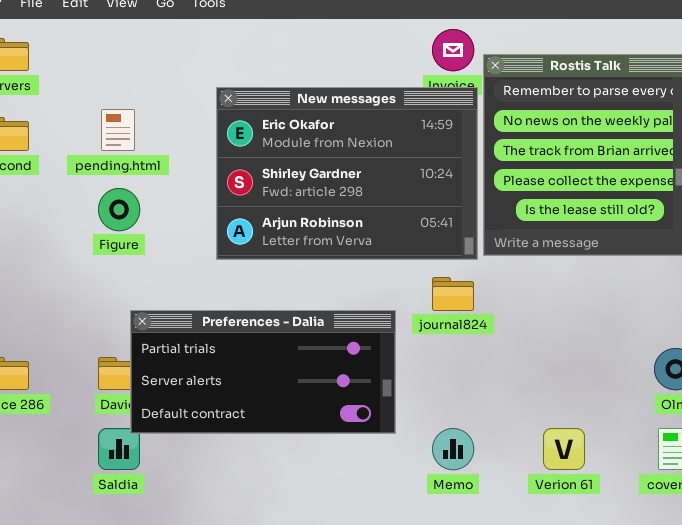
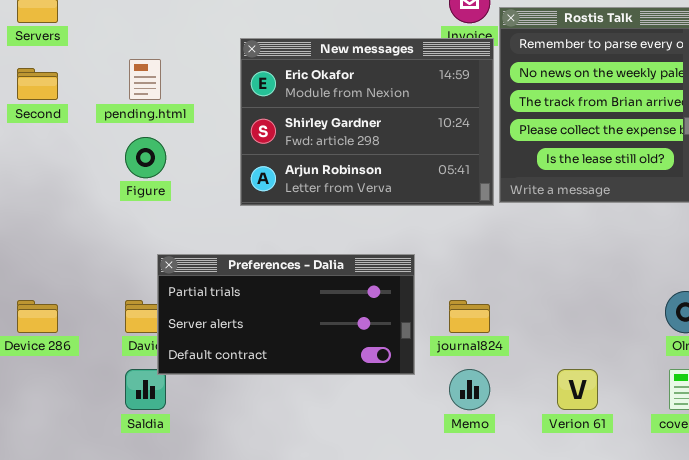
journal824: [432,277,474,311] -> [449,300,490,333], moved

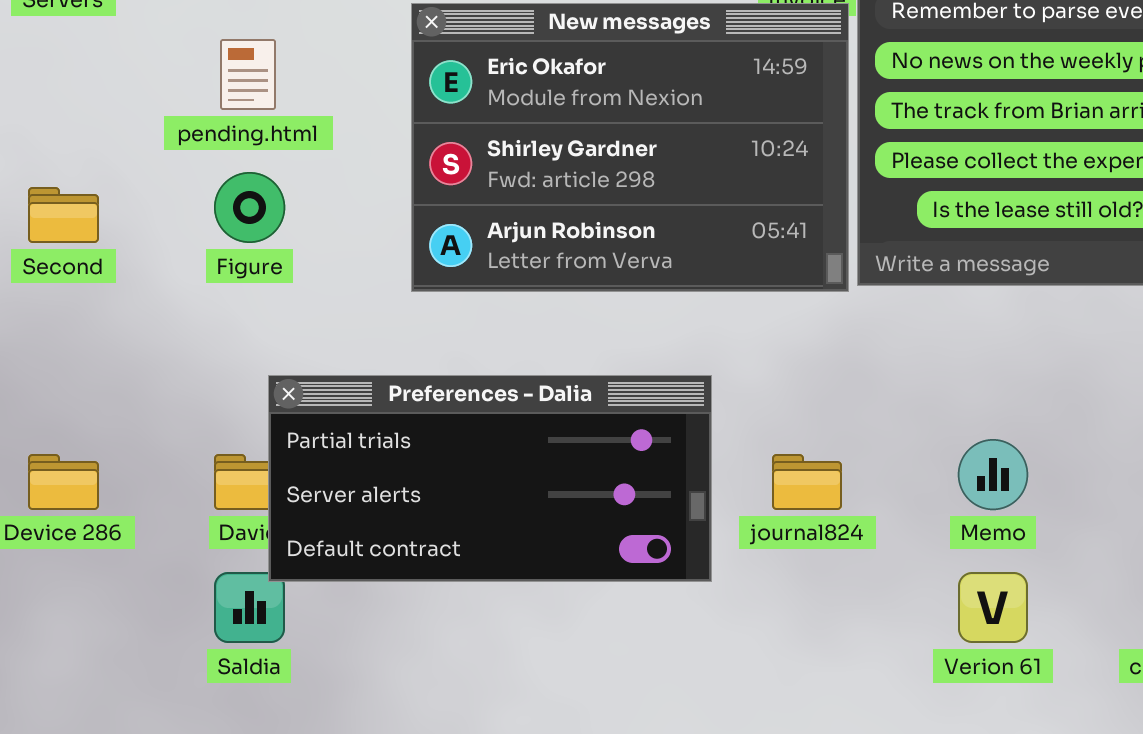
Second: [17,68,58,100] -> [28,187,99,243], moved
Memo: [449,369,490,410] -> [958,439,1028,510], moved

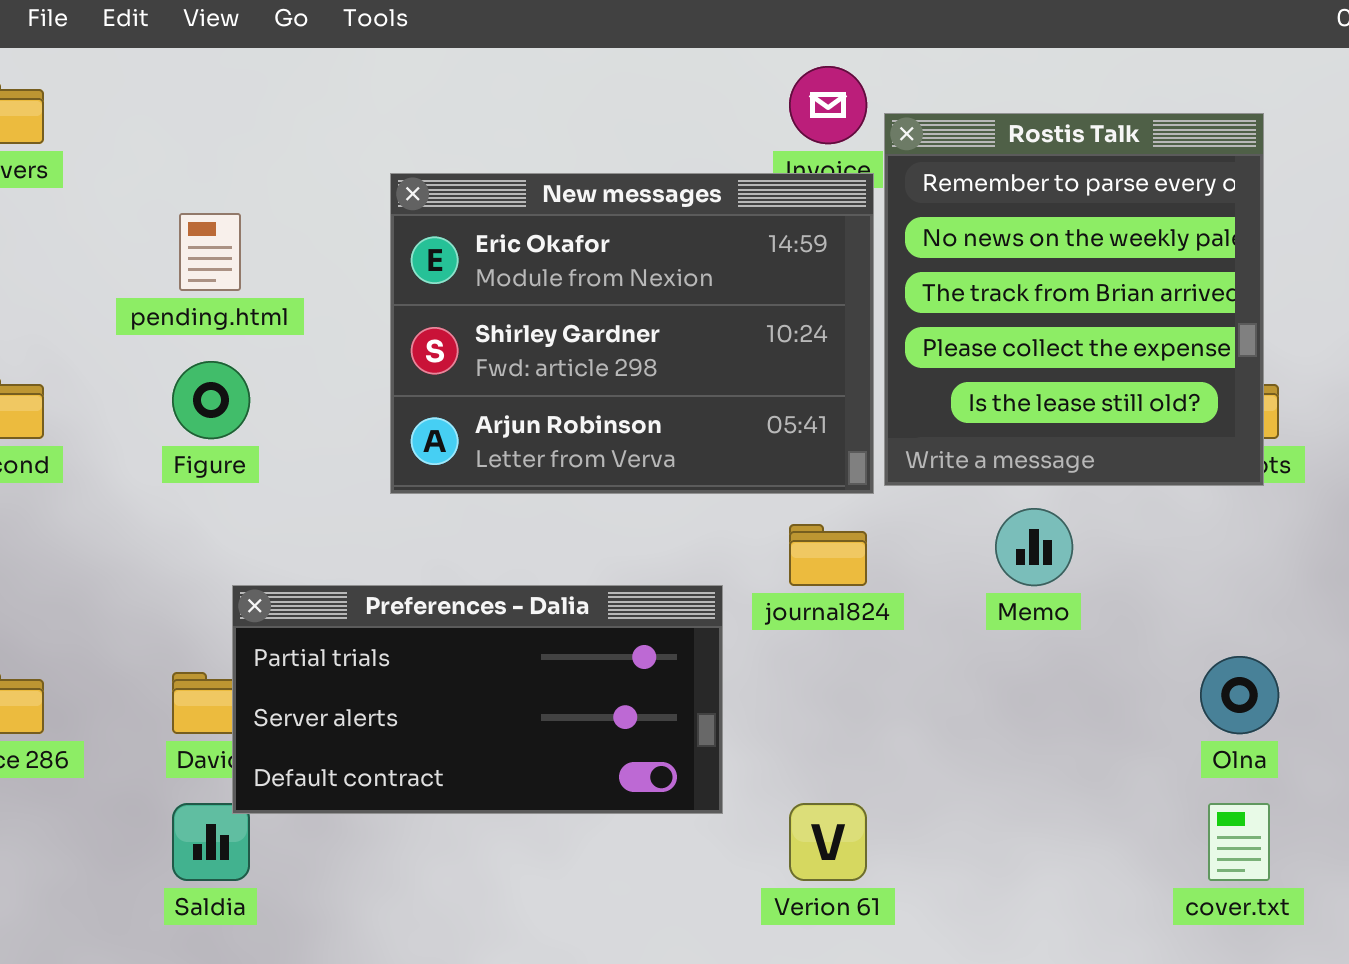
Memo: [958,439,1028,510] -> [995,508,1073,586], moved
journal824: [772,454,842,510] -> [789,524,867,586], moved
Verion 61: [958,572,1028,643] -> [789,803,867,881], moved

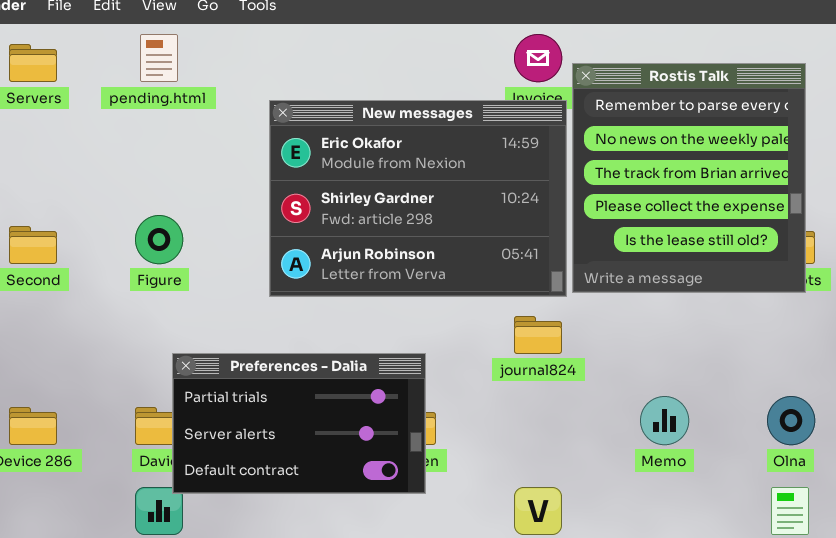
pending.html: [179,213,241,291] -> [140,34,178,82], moved
Memo: [995,508,1073,586] -> [640,396,689,445], moved
Preferences - Dalia: [232,585,723,814] -> [172,353,426,494], resized

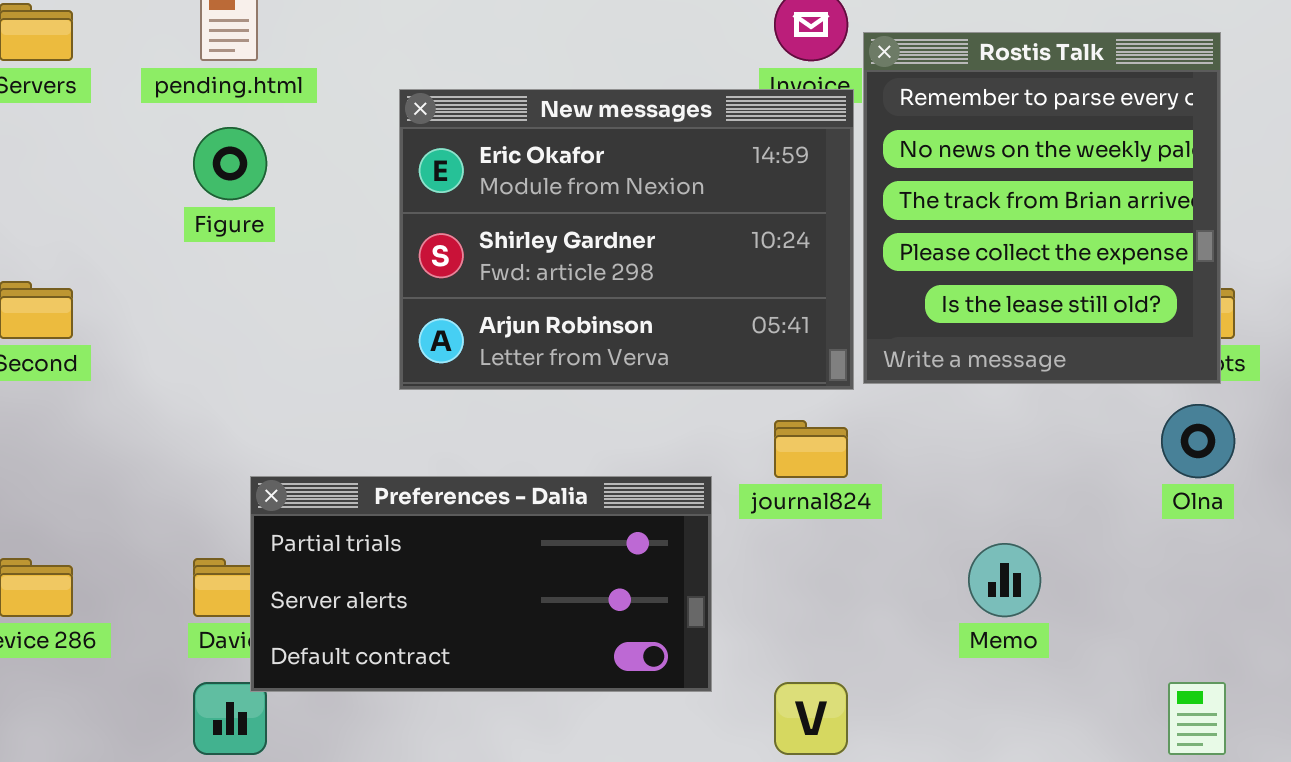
Figure: [135,215,183,264] -> [193,127,267,200], moved
Preferences - Dalia: [172,353,426,494] -> [250,476,712,692], resized
Olna: [767,396,815,445] -> [1161,404,1235,478], moved

